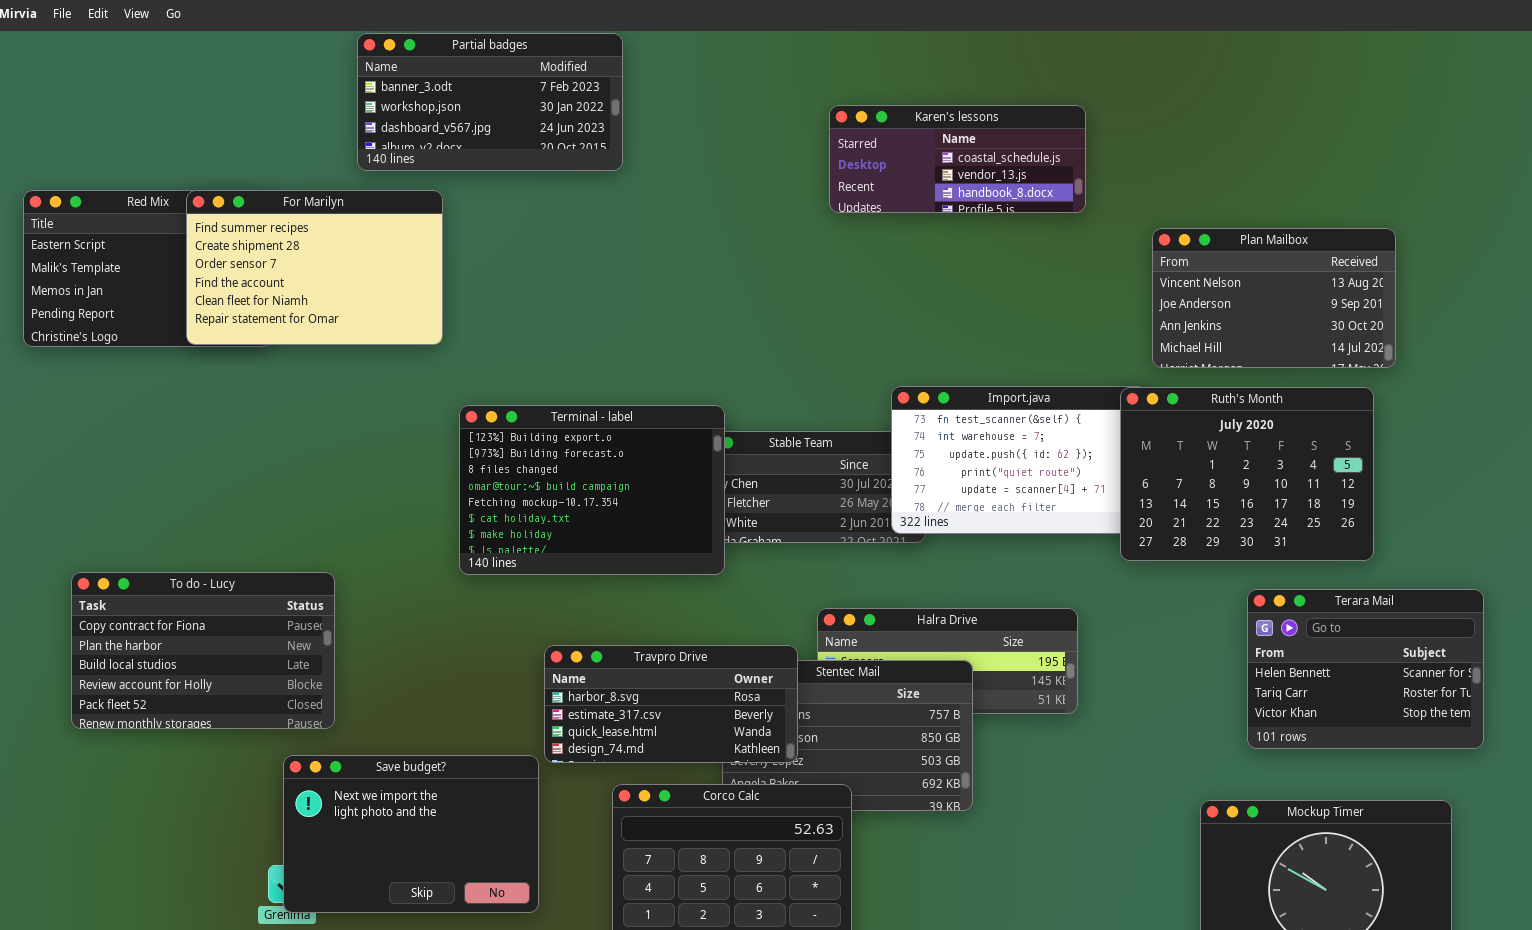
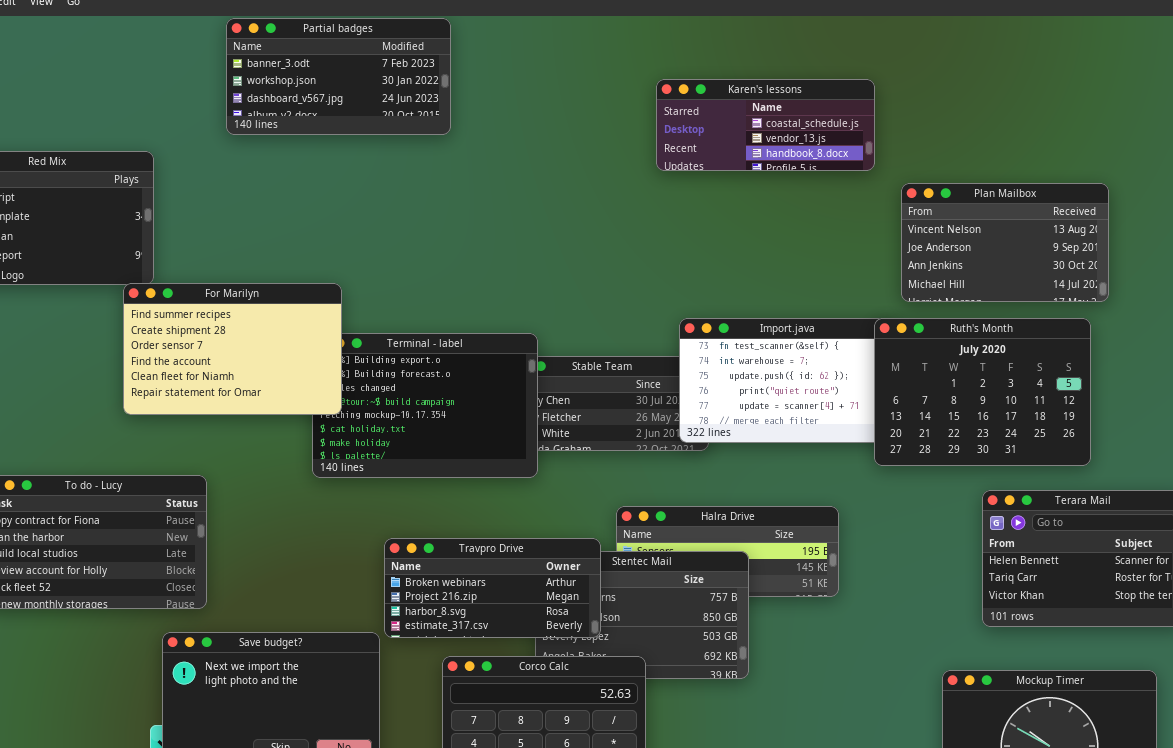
Karen's lessons: [829,105,1086,213] -> [656,79,875,171], moved
For Marilyn: [186,190,443,345] -> [123,283,342,415], moved
Travpro Drive: [544,645,798,763] -> [384,538,601,638], scrolled up 2 rows

